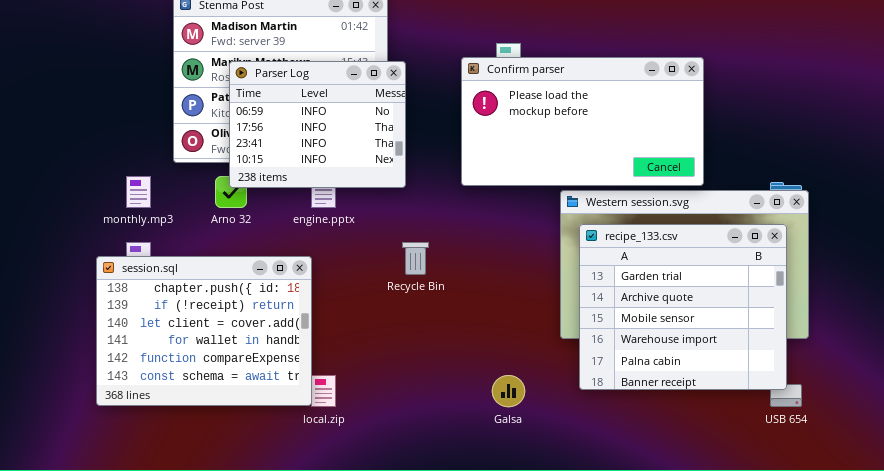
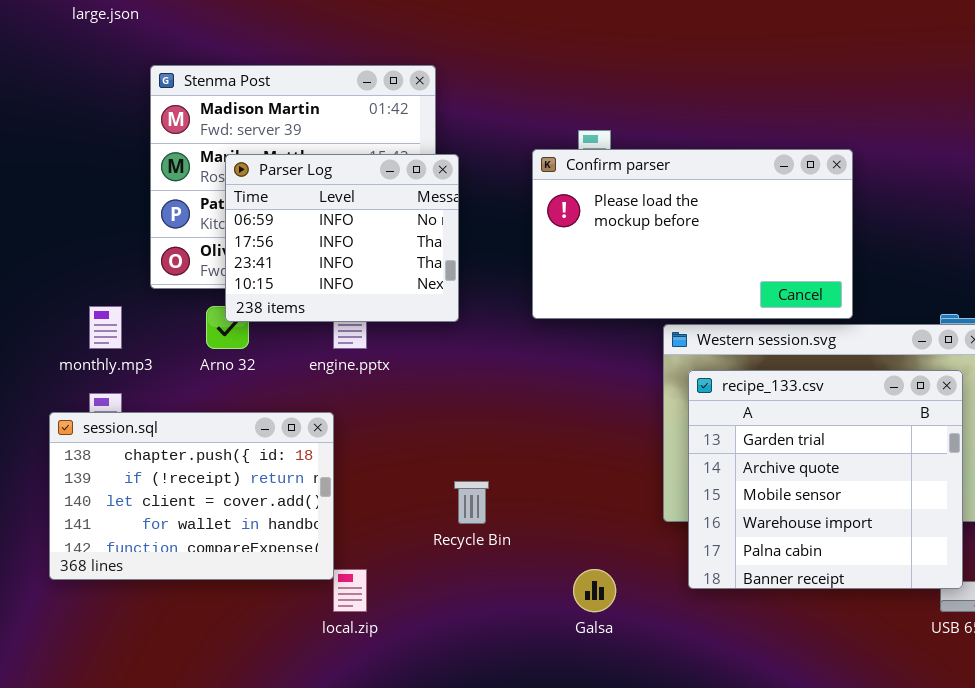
Recycle Bin: [402,242,429,275] -> [454,481,489,524], moved
session.sql: [96,256,312,406] -> [49,412,334,580], resized

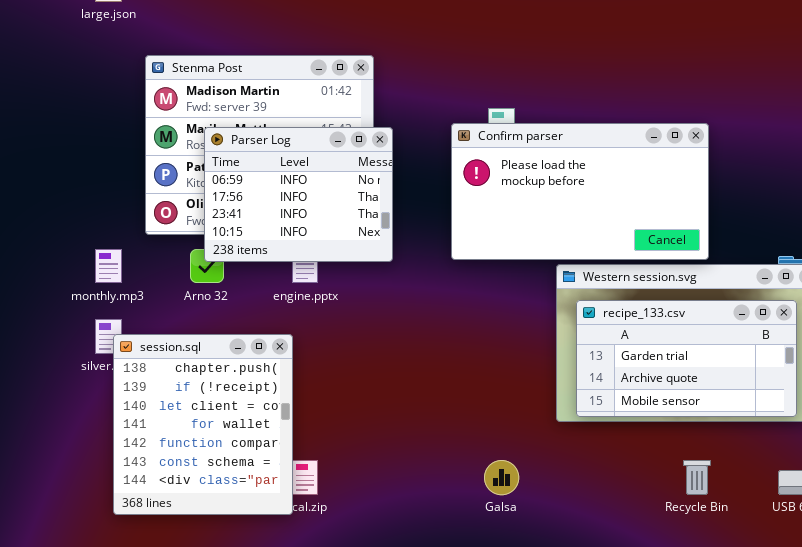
recipe_133.csv: [688,370,963,589] -> [576,300,797,417], resized
session.sql: [49,412,334,580] -> [113,334,293,515], resized
Recycle Bin: [454,481,489,524] -> [683,460,711,495], moved

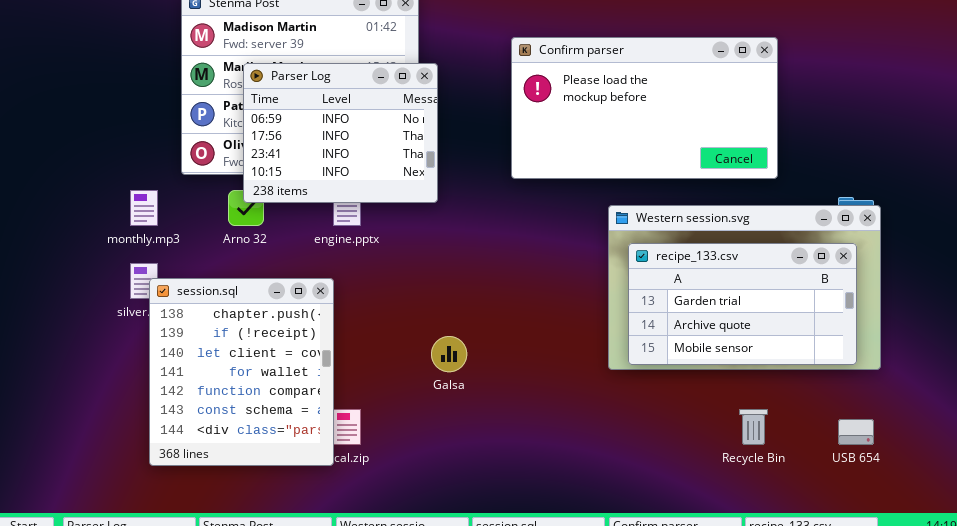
Confirm parser: [451,123,709,260] -> [511,37,778,179], moved
Galsa: [484,460,519,495] -> [431,336,467,372], moved

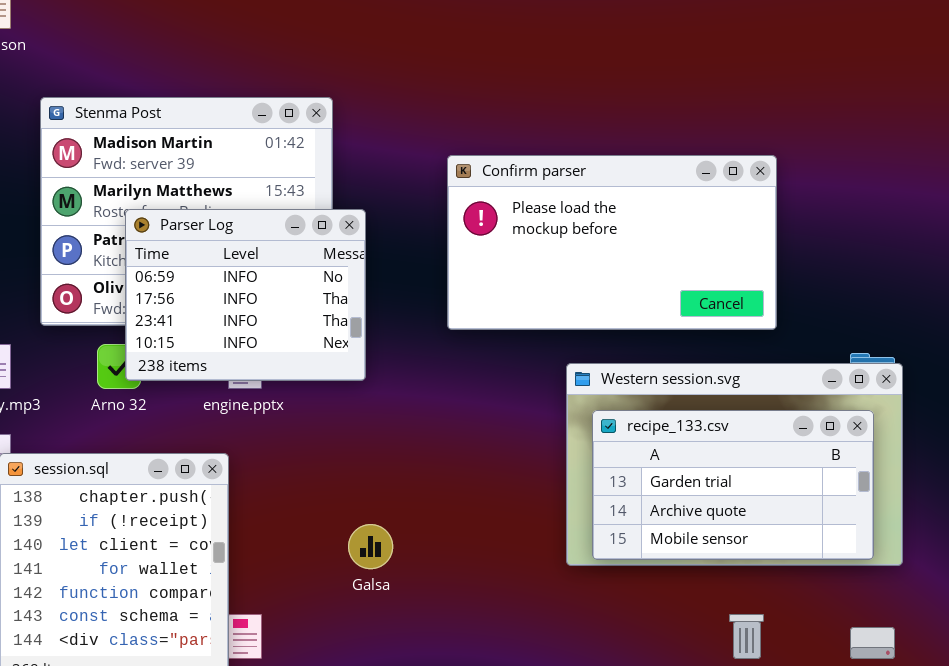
Parser Log: [243,63,438,203] -> [125,209,366,381], moved

